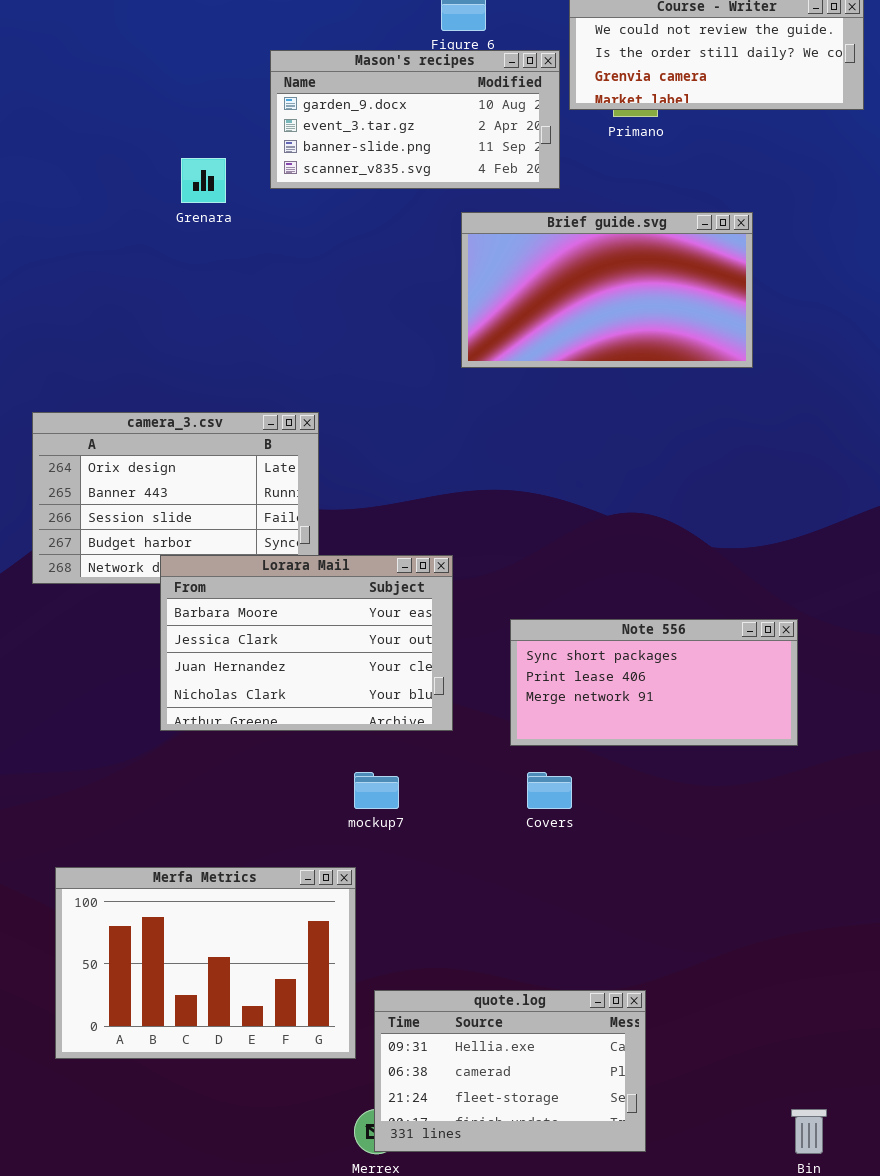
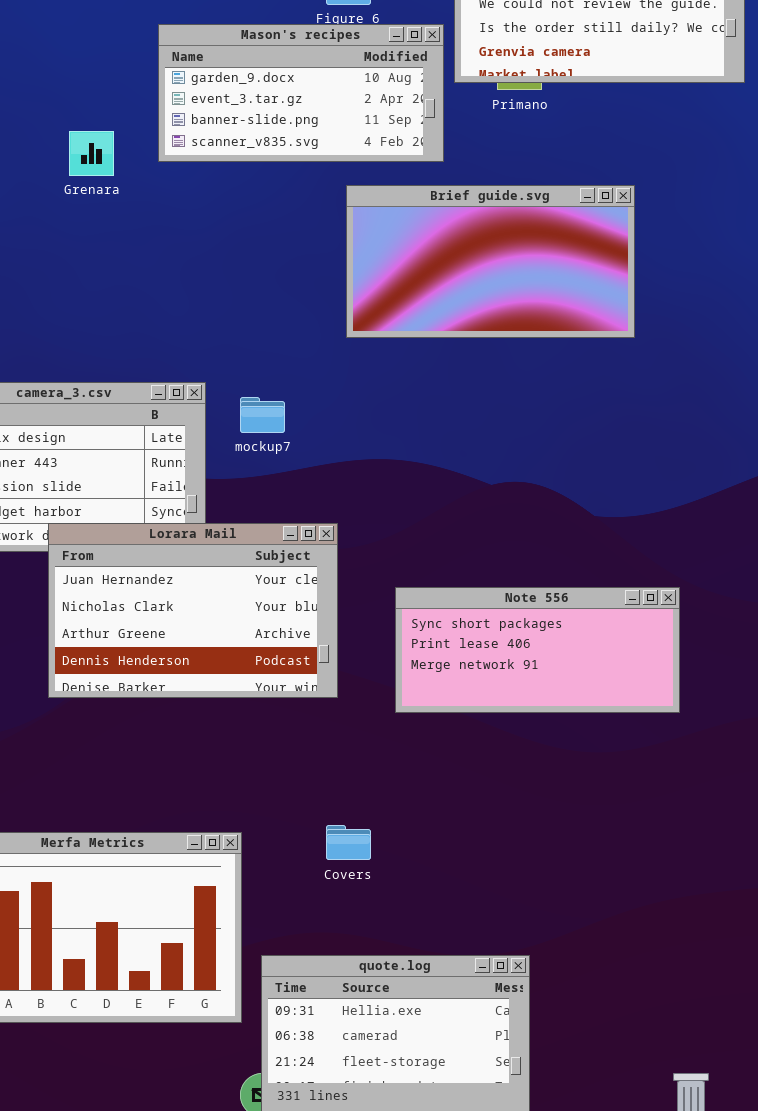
Lorara Mail: [160,555,453,731] -> [48,523,338,698], scrolled down 2 rows
mockup7: [354,772,399,809] -> [240,397,285,433], moved
Covers: [527,772,572,809] -> [326,825,371,860], moved

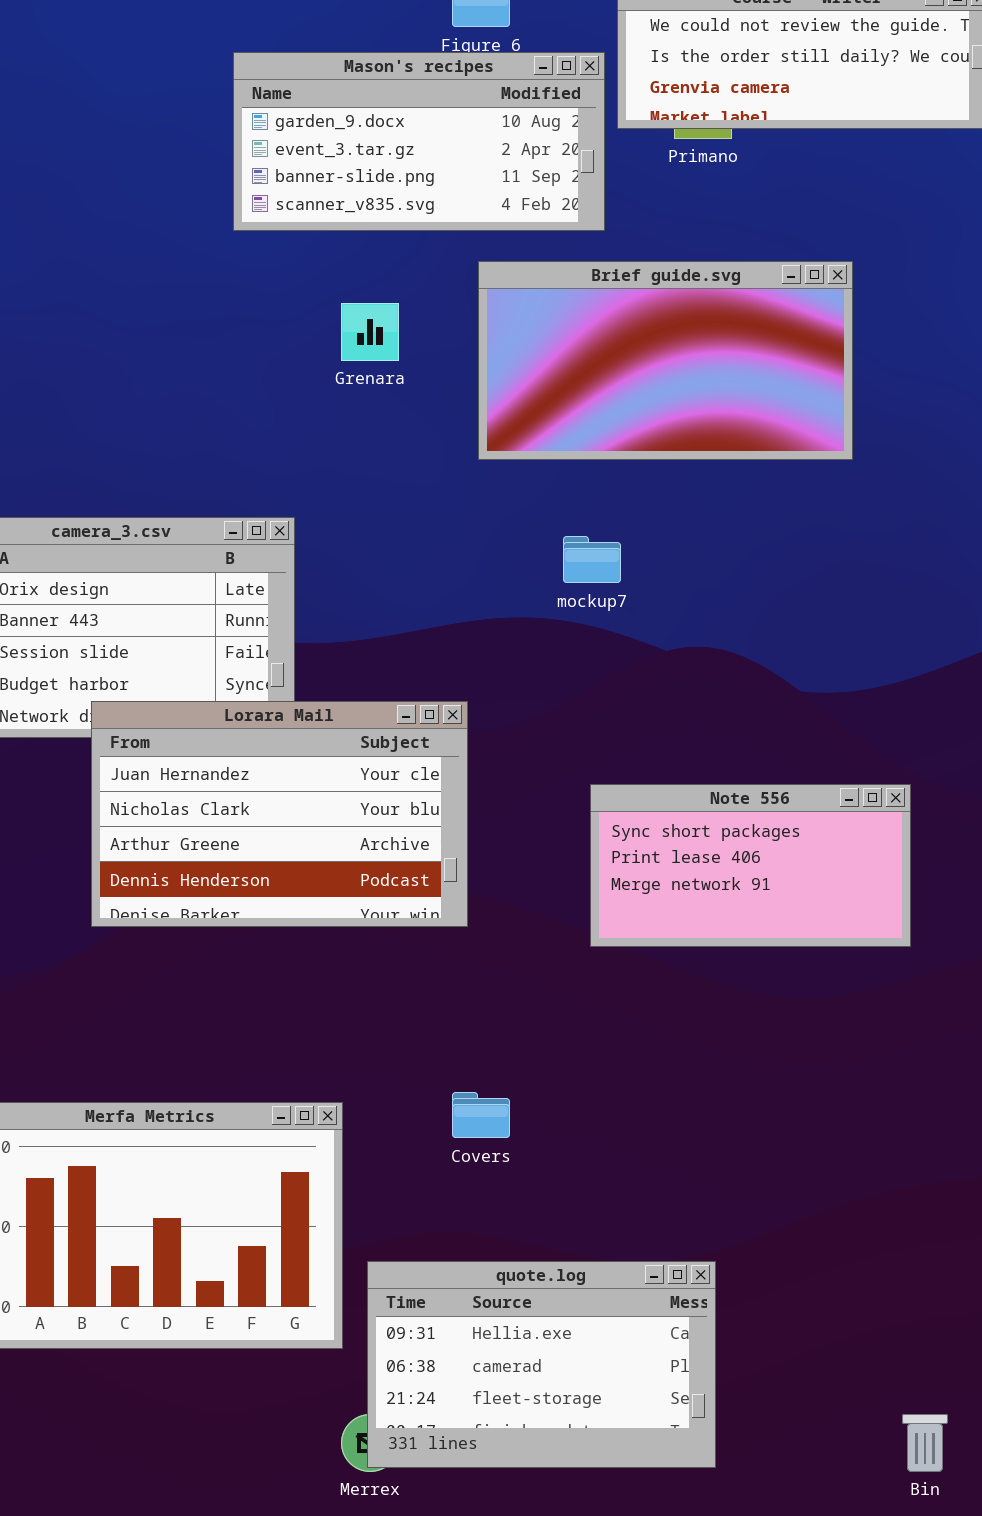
Grenara: [69,131,114,176] -> [341,303,399,361], moved
mockup7: [240,397,285,433] -> [563,536,621,583], moved
Note 556: [395,587,680,713] -> [590,784,911,947], resized

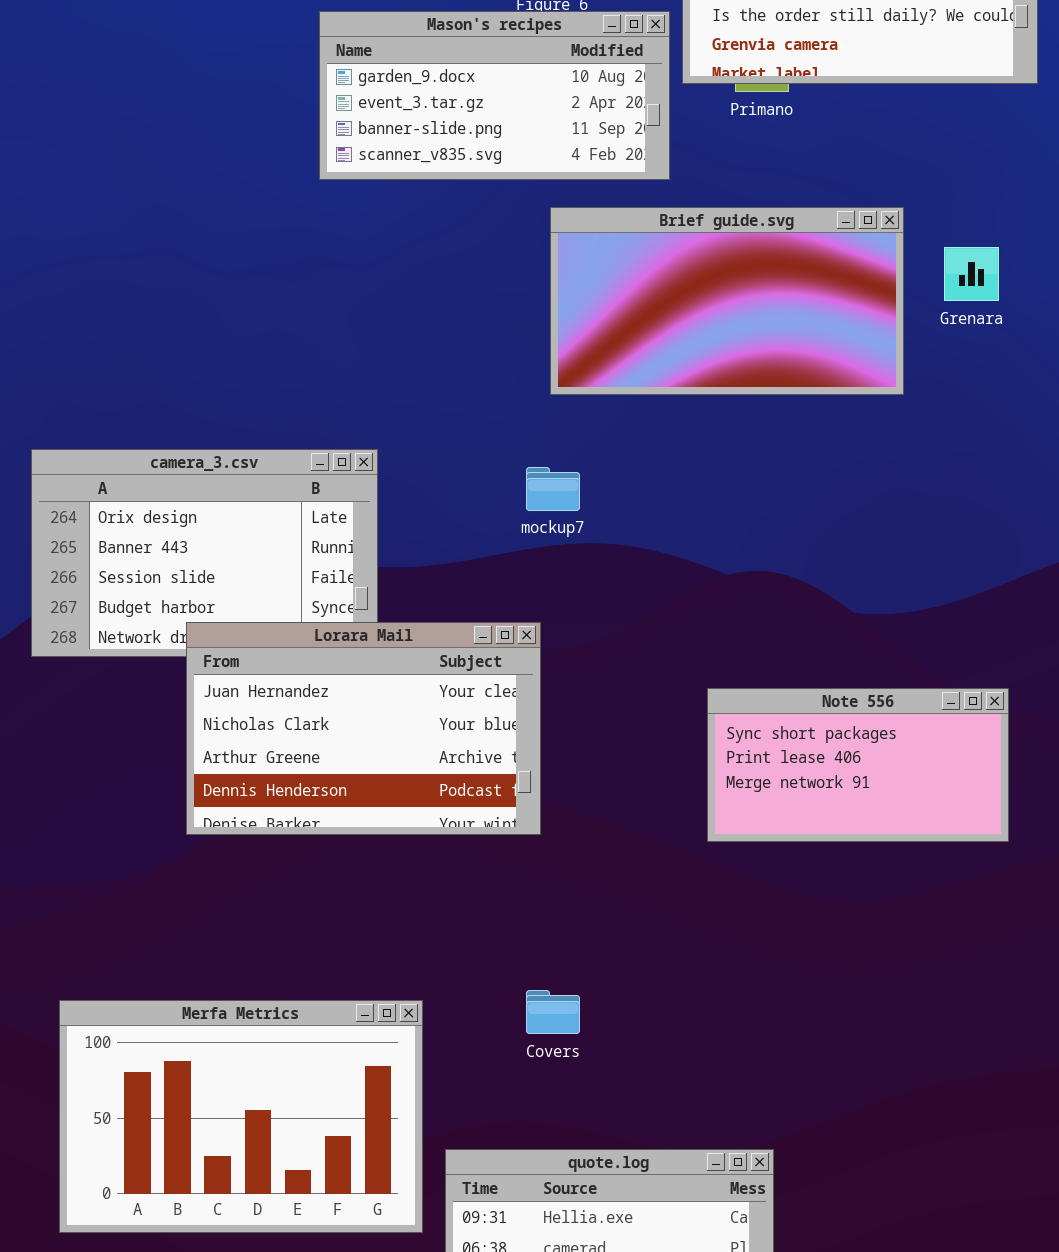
Grenara: [341,303,399,361] -> [944,247,999,301], moved
mockup7: [563,536,621,583] -> [526,467,580,511], moved
Note 556: [590,784,911,947] -> [707,688,1009,842], moved

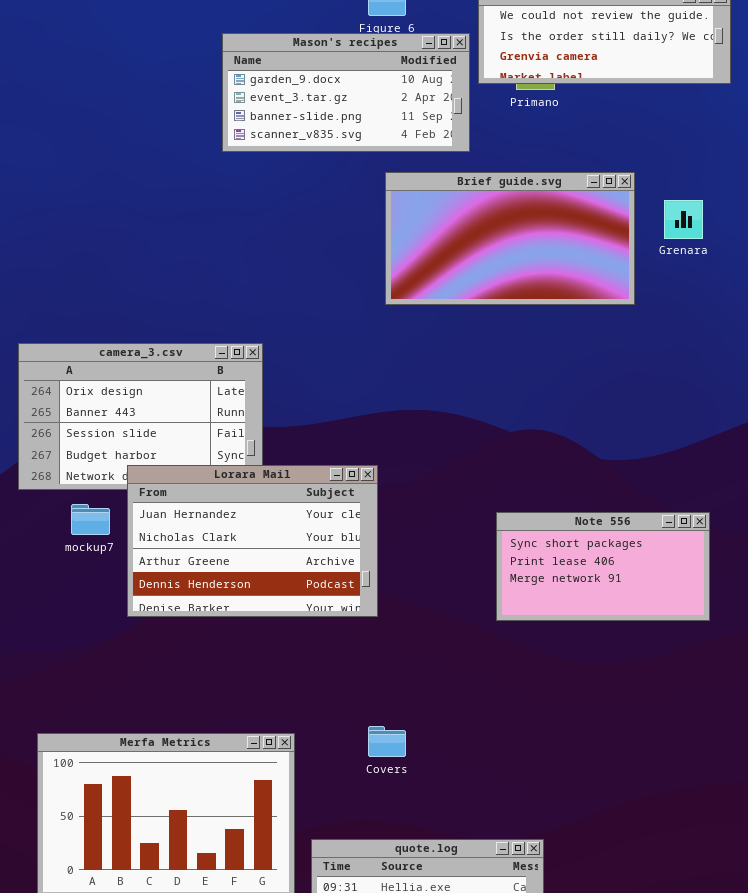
mockup7: [526,467,580,511] -> [71,504,110,535], moved

